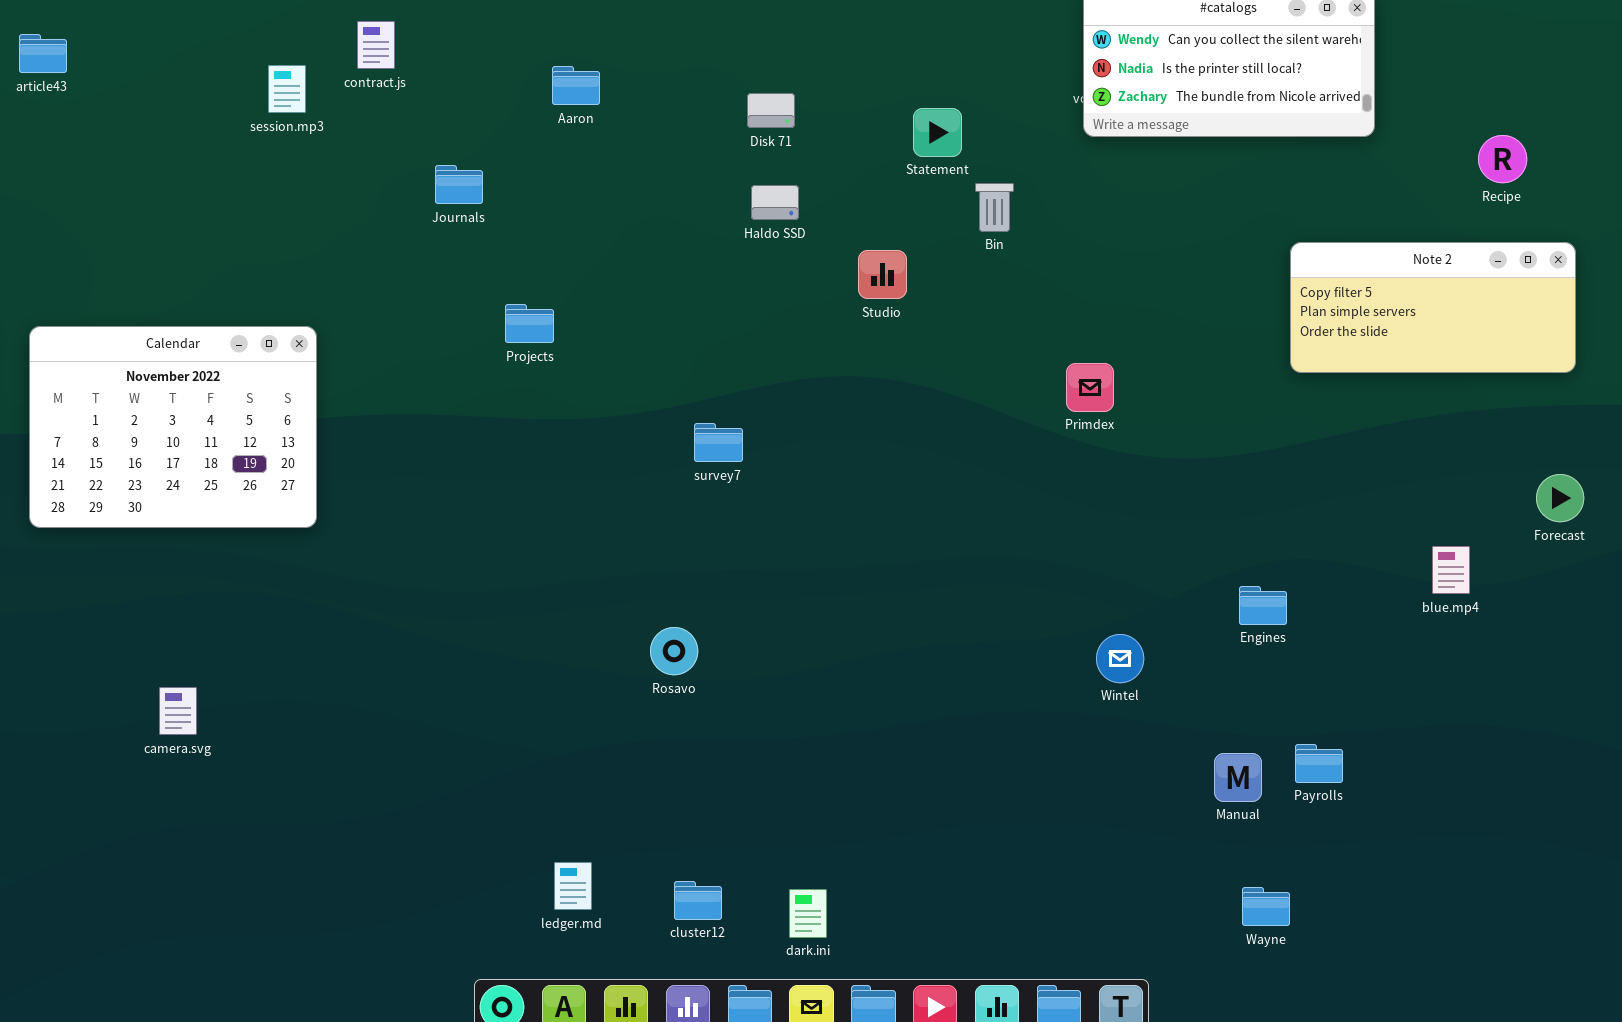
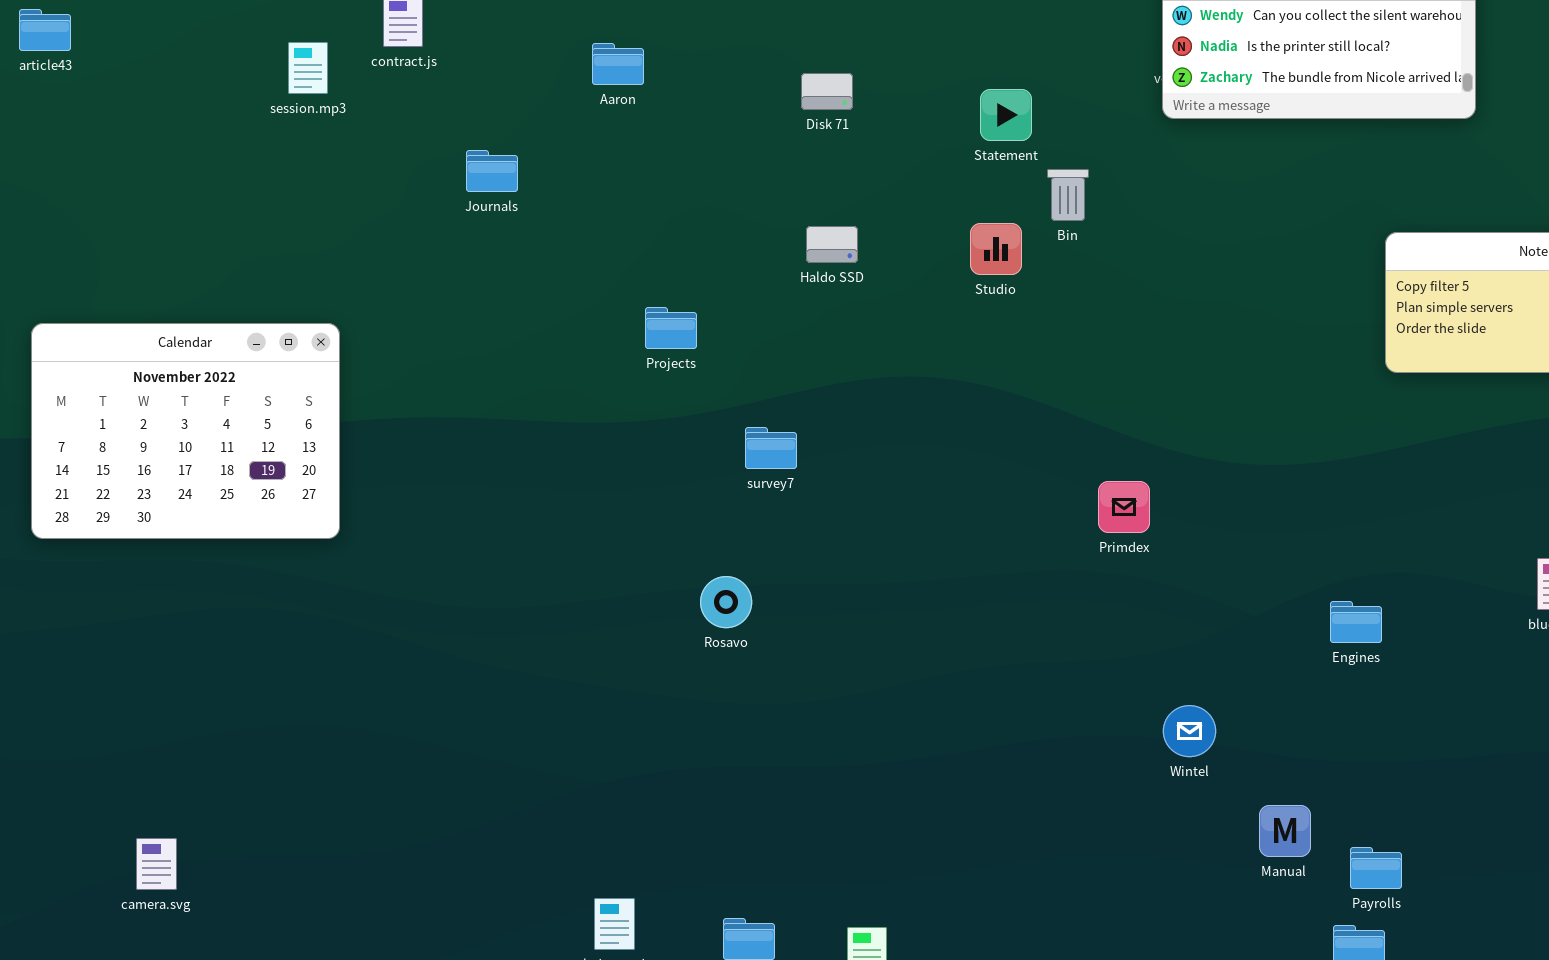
Haldo SSD: [751,185,799,220] -> [806,226,858,263], moved
Studio: [858,250,907,299] -> [970,223,1022,275], moved
Projects: [505,304,554,343] -> [645,307,697,349], moved
Primdex: [1066,363,1114,412] -> [1098,481,1150,533], moved
Rosavo: [650,627,698,675] -> [700,576,752,628], moved
Wintel: [1096,634,1144,683] -> [1163,705,1216,757], moved
camera.svg: [159,687,197,735] -> [136,838,177,890], moved
Payrolls: [1295,744,1343,783] -> [1350,847,1402,889], moved
Manual: [1214,753,1262,802] -> [1259,805,1311,857], moved

